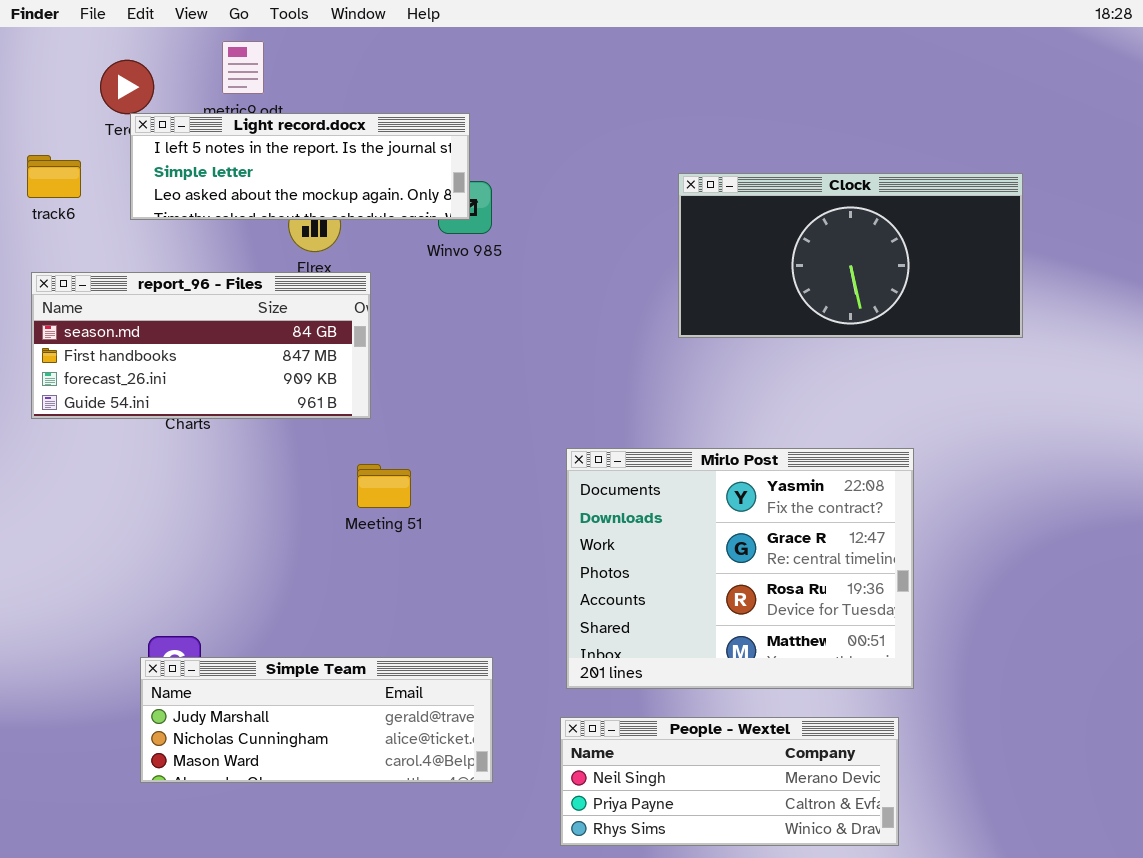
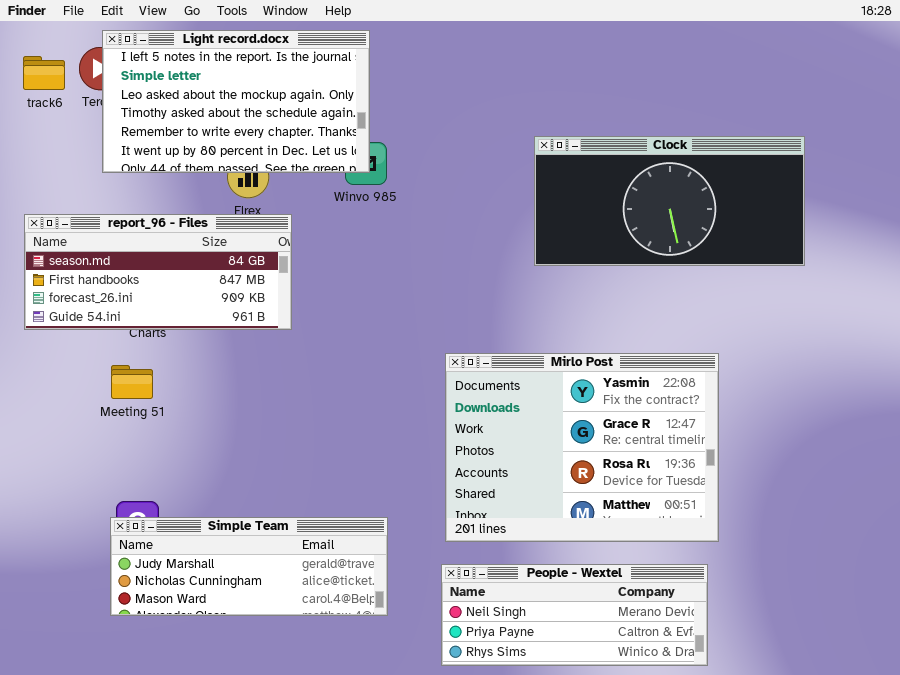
Light record.docx: [130,113,470,220] -> [102,30,370,173], resized
track6: [27,155,81,198] -> [23,56,65,90], moved
Meeting 51: [357,464,411,508] -> [111,365,153,399], moved

